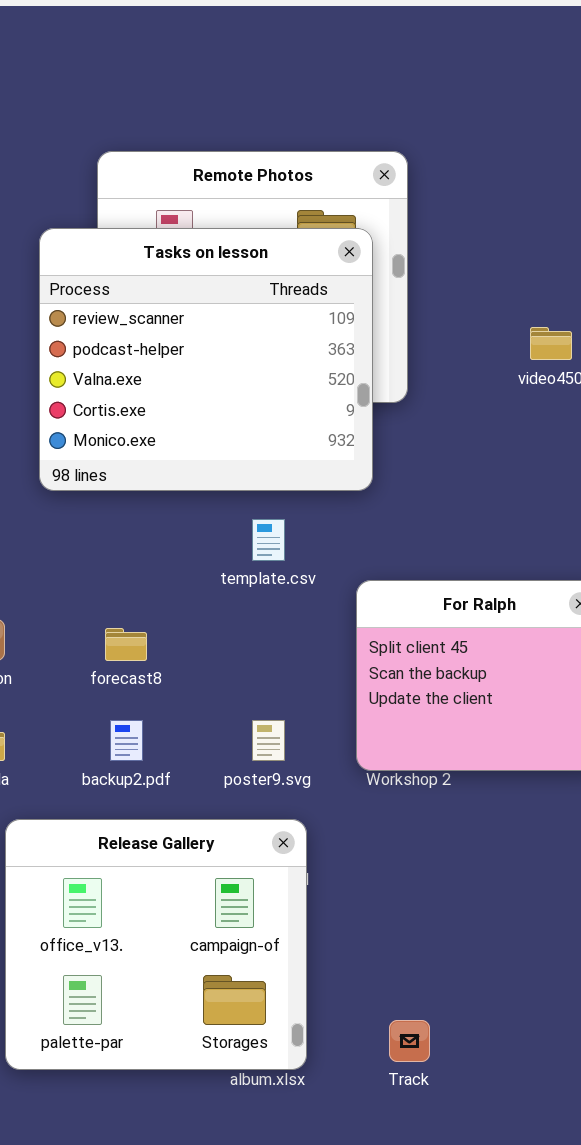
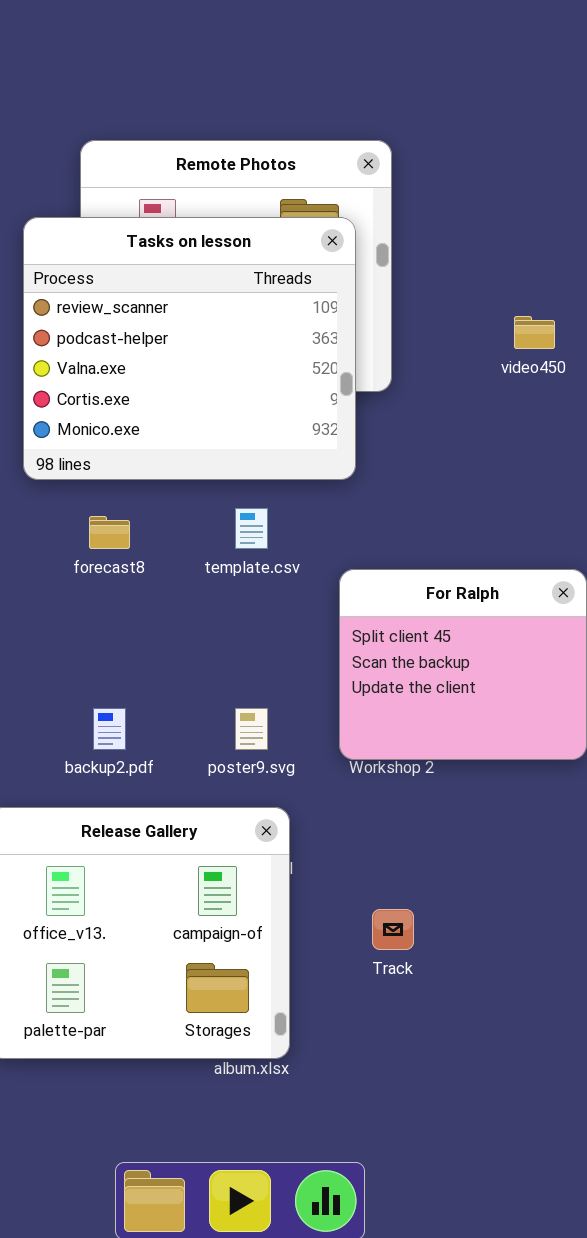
forecast8: [105,628,147,661] -> [89,516,130,549], moved
Track: [389,1020,430,1062] -> [372,909,414,950], moved

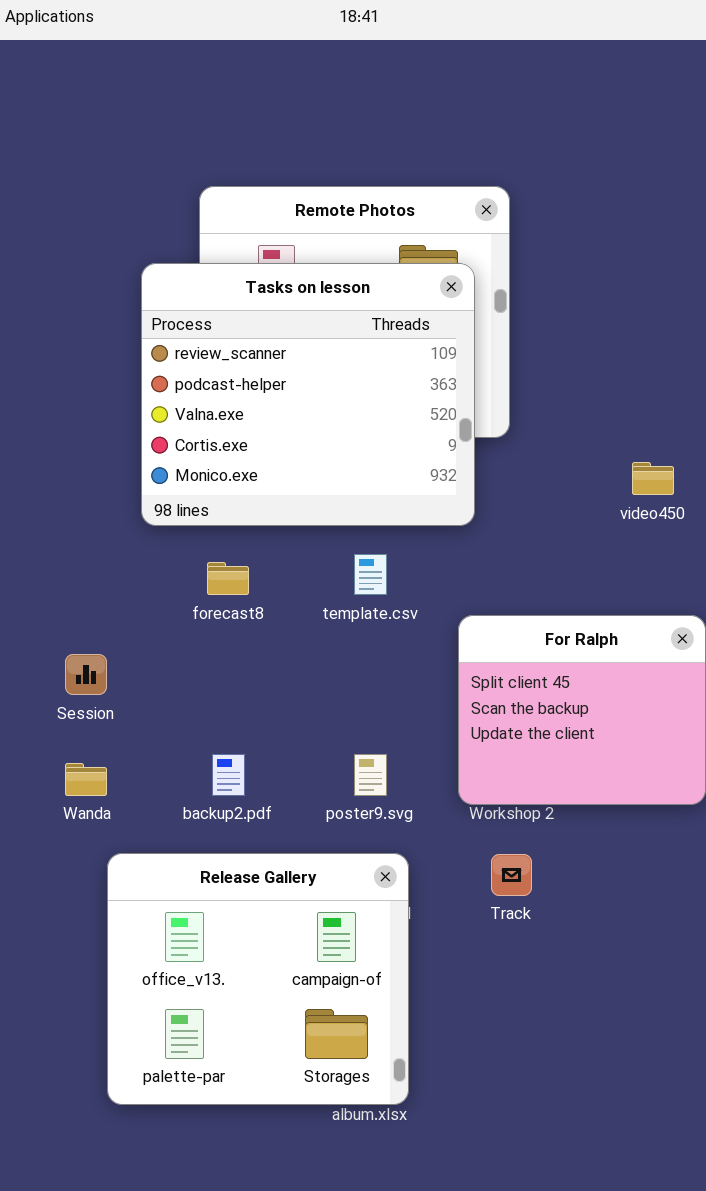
video450: [514,316,555,349] -> [632,462,674,495], moved
Track: [372,909,414,950] -> [491,854,532,896], moved

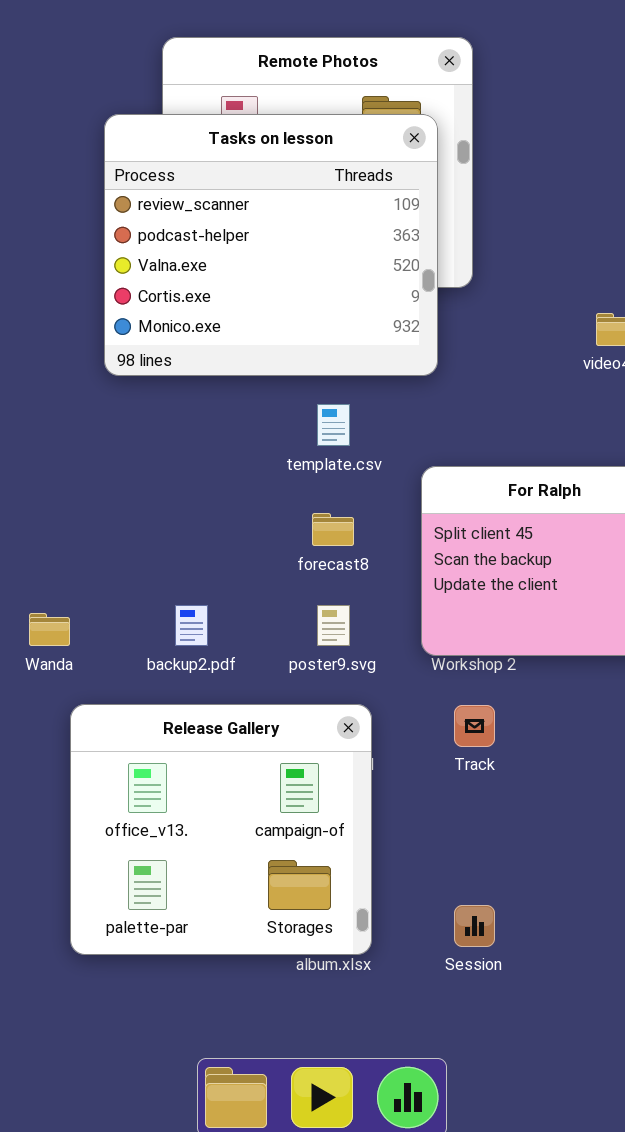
forecast8: [207,562,249,595] -> [312,513,354,546], moved
Session: [65,654,107,695] -> [454,905,495,947], moved

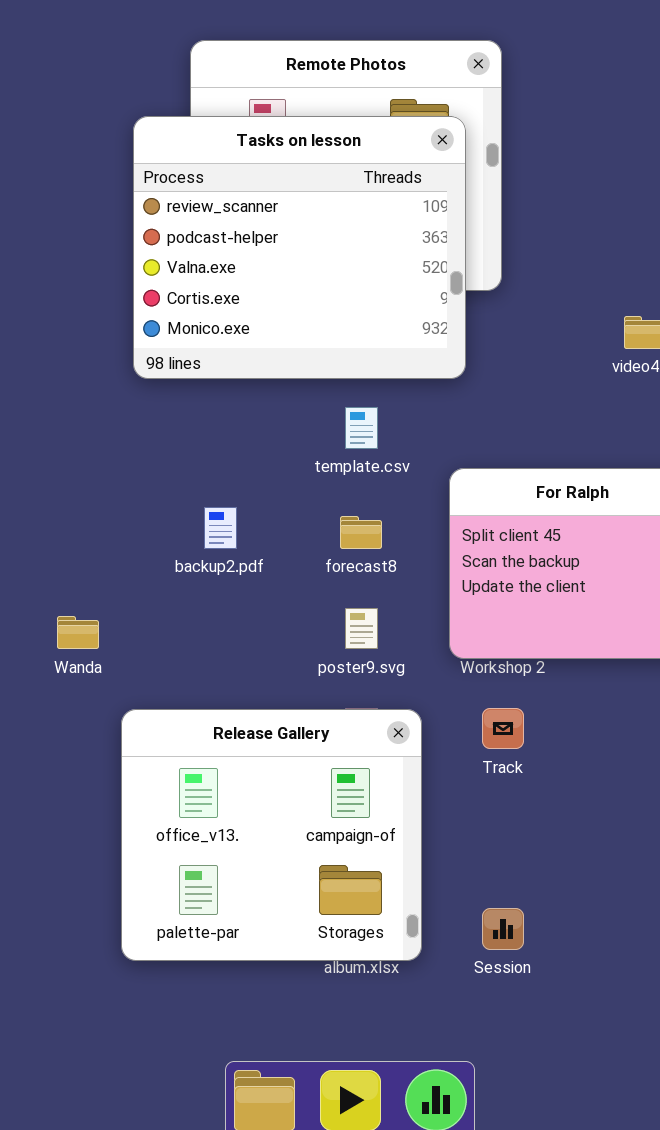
backup2.pdf: [175,605,208,646] -> [204,507,237,549], moved
Release Gallery: [70,704,372,955] -> [121,709,422,961], moved

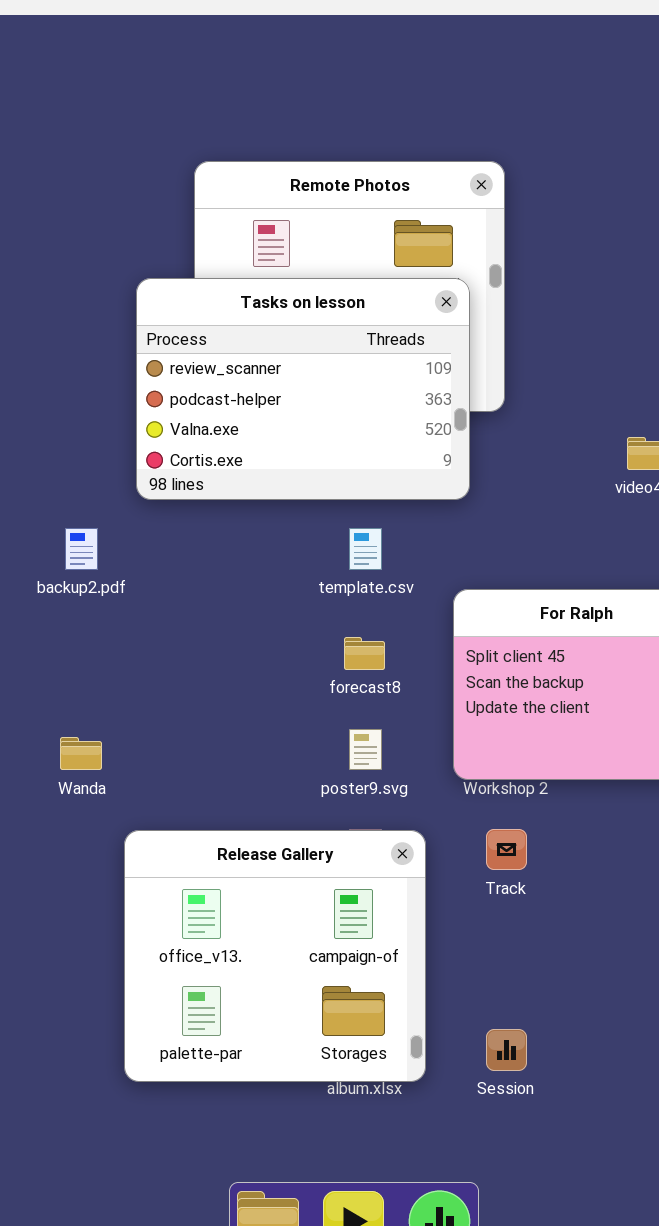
Tasks on lesson: [133,116,466,379] -> [136,278,470,500], resized
backup2.pdf: [204,507,237,549] -> [65,528,98,570], moved

